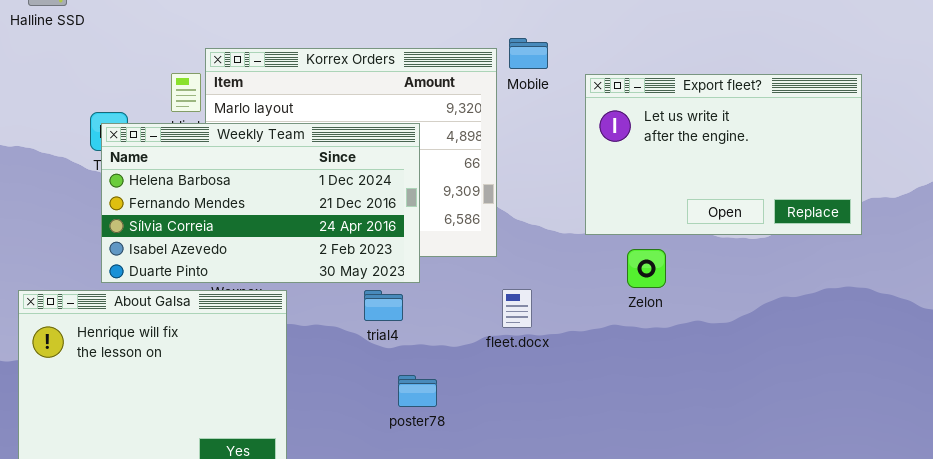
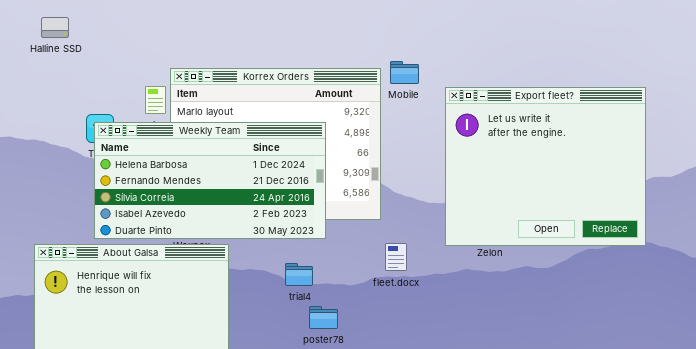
Export fleet?: [585,74,862,235] -> [445,87,646,246], resized
trial4: [364,290,403,321] -> [285,263,313,286], moved

